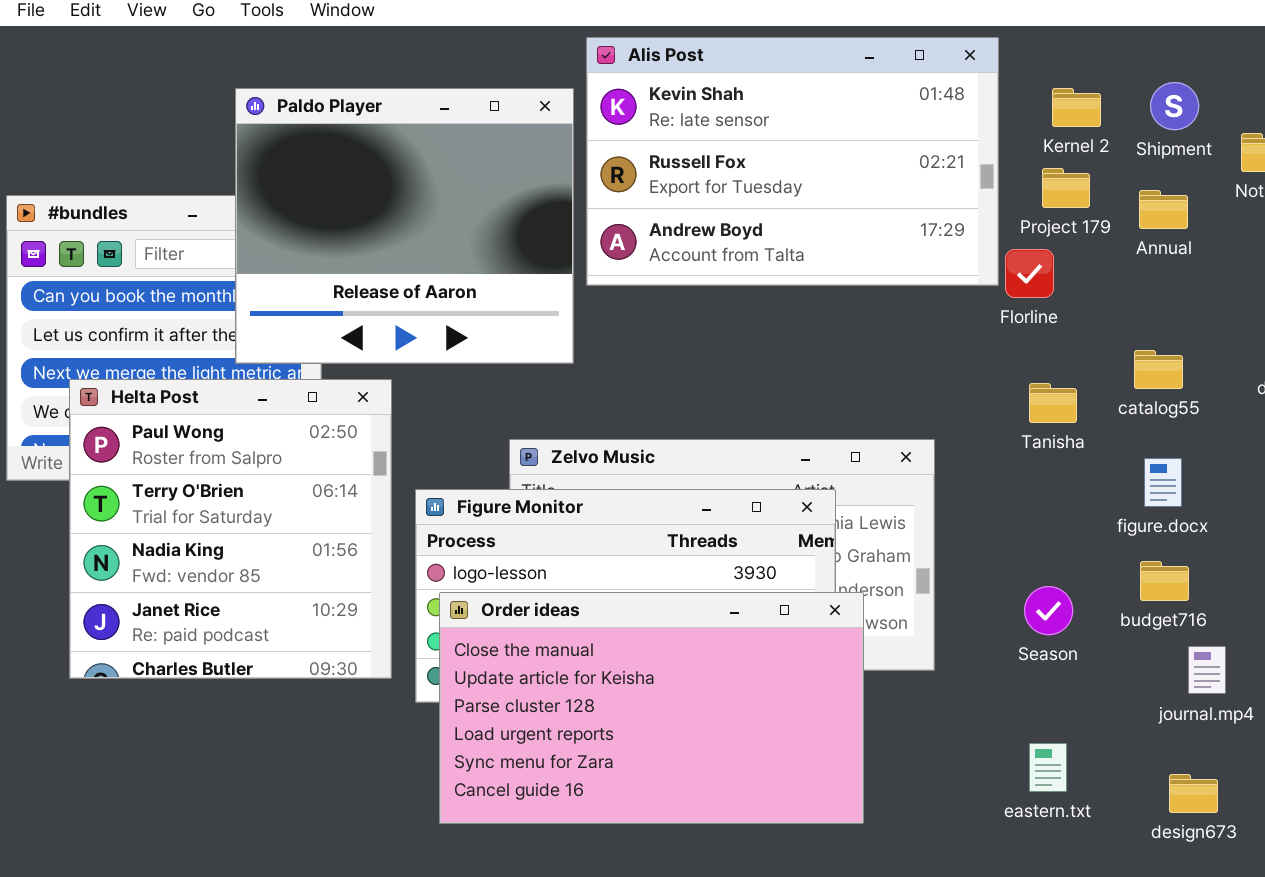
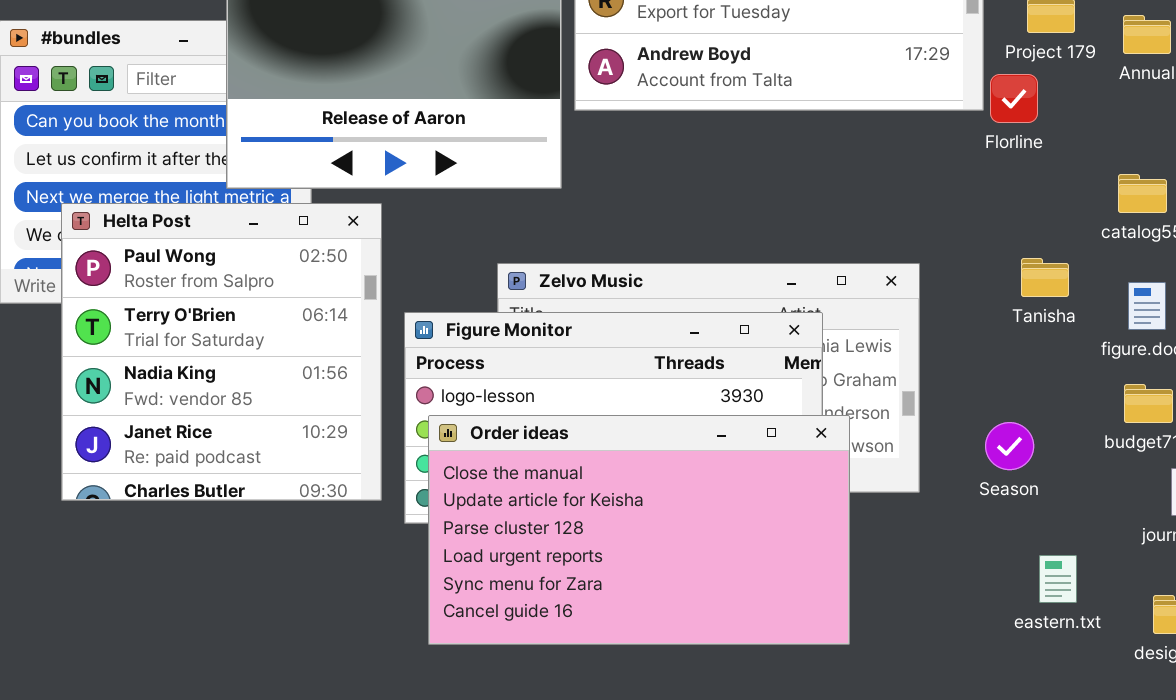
Tanisha: [1029,383,1077,423] -> [1021,258,1069,297], moved
Season: [1024,586,1073,635] -> [985,422,1034,470], moved
eastern.txt: [1029,743,1067,792] -> [1039,555,1077,603], moved

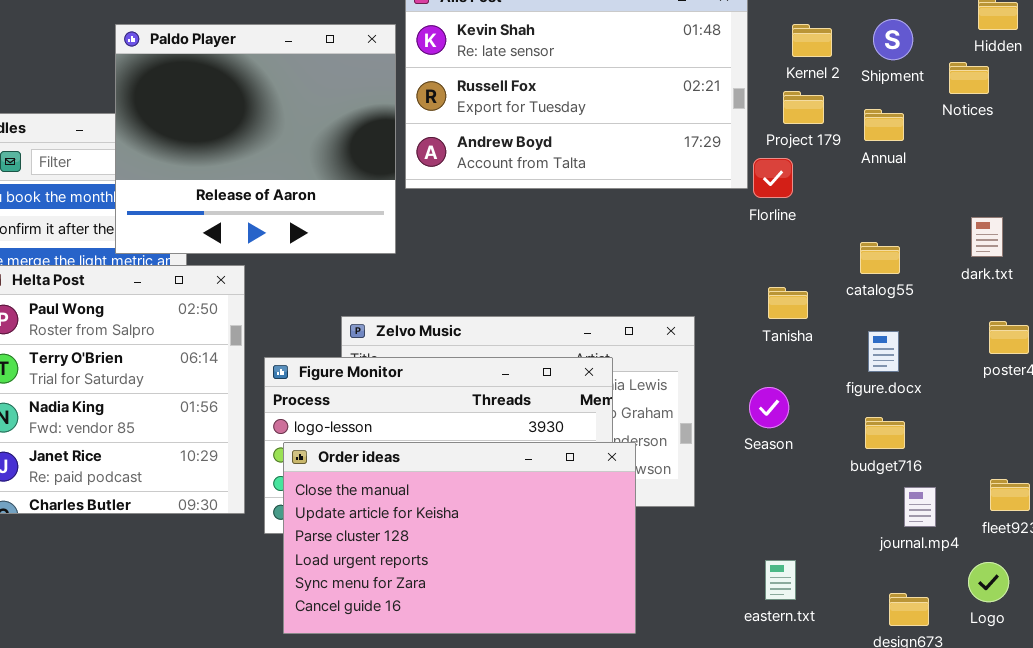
Tanisha: [1021,258,1069,297] -> [768,287,808,319], moved
Season: [985,422,1034,470] -> [749,387,789,428], moved
eastern.txt: [1039,555,1077,603] -> [765,560,796,600], moved

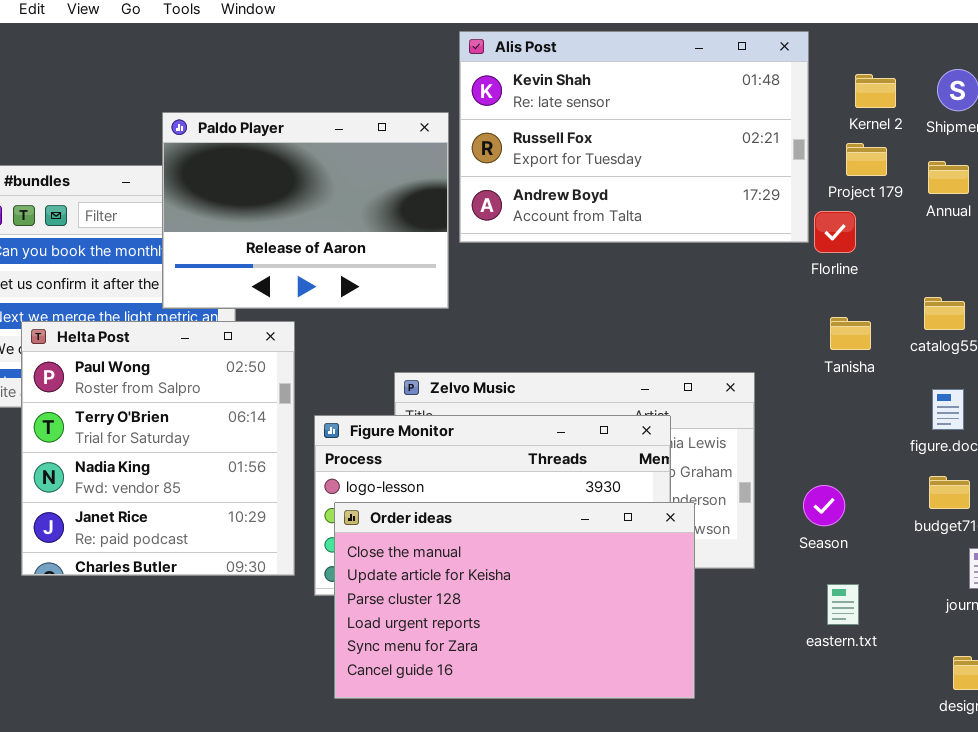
Paldo Player: [115,24,396,254] -> [162,112,449,309], resized
Tanisha: [768,287,808,319] -> [830,317,871,350], moved
Season: [749,387,789,428] -> [803,485,845,526], moved
eastern.txt: [765,560,796,600] -> [827,584,859,625], moved

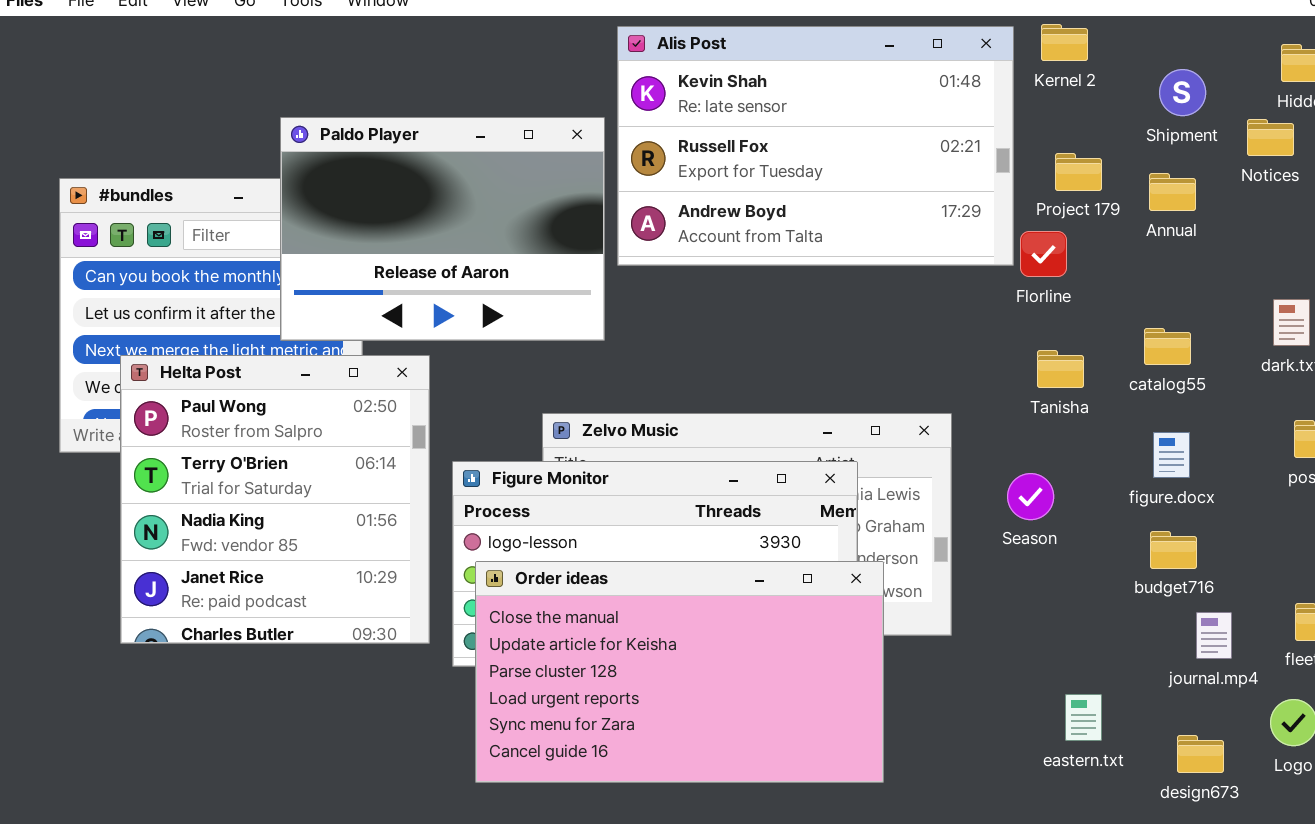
Kernel 2: [855,74,896,108] -> [1041,24,1088,61], moved
Season: [803,485,845,526] -> [1007,473,1054,520], moved
eastern.txt: [827,584,859,625] -> [1065,694,1102,741], moved

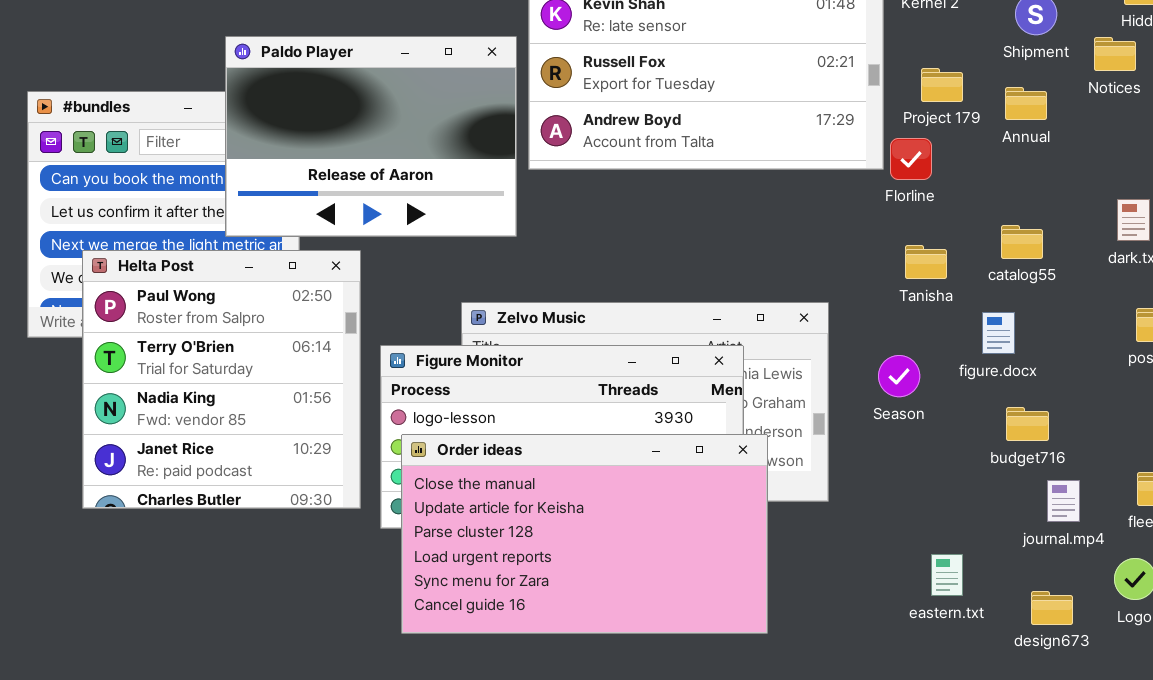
figure.docx: [1153,432,1190,478] -> [982,312,1015,354], moved

